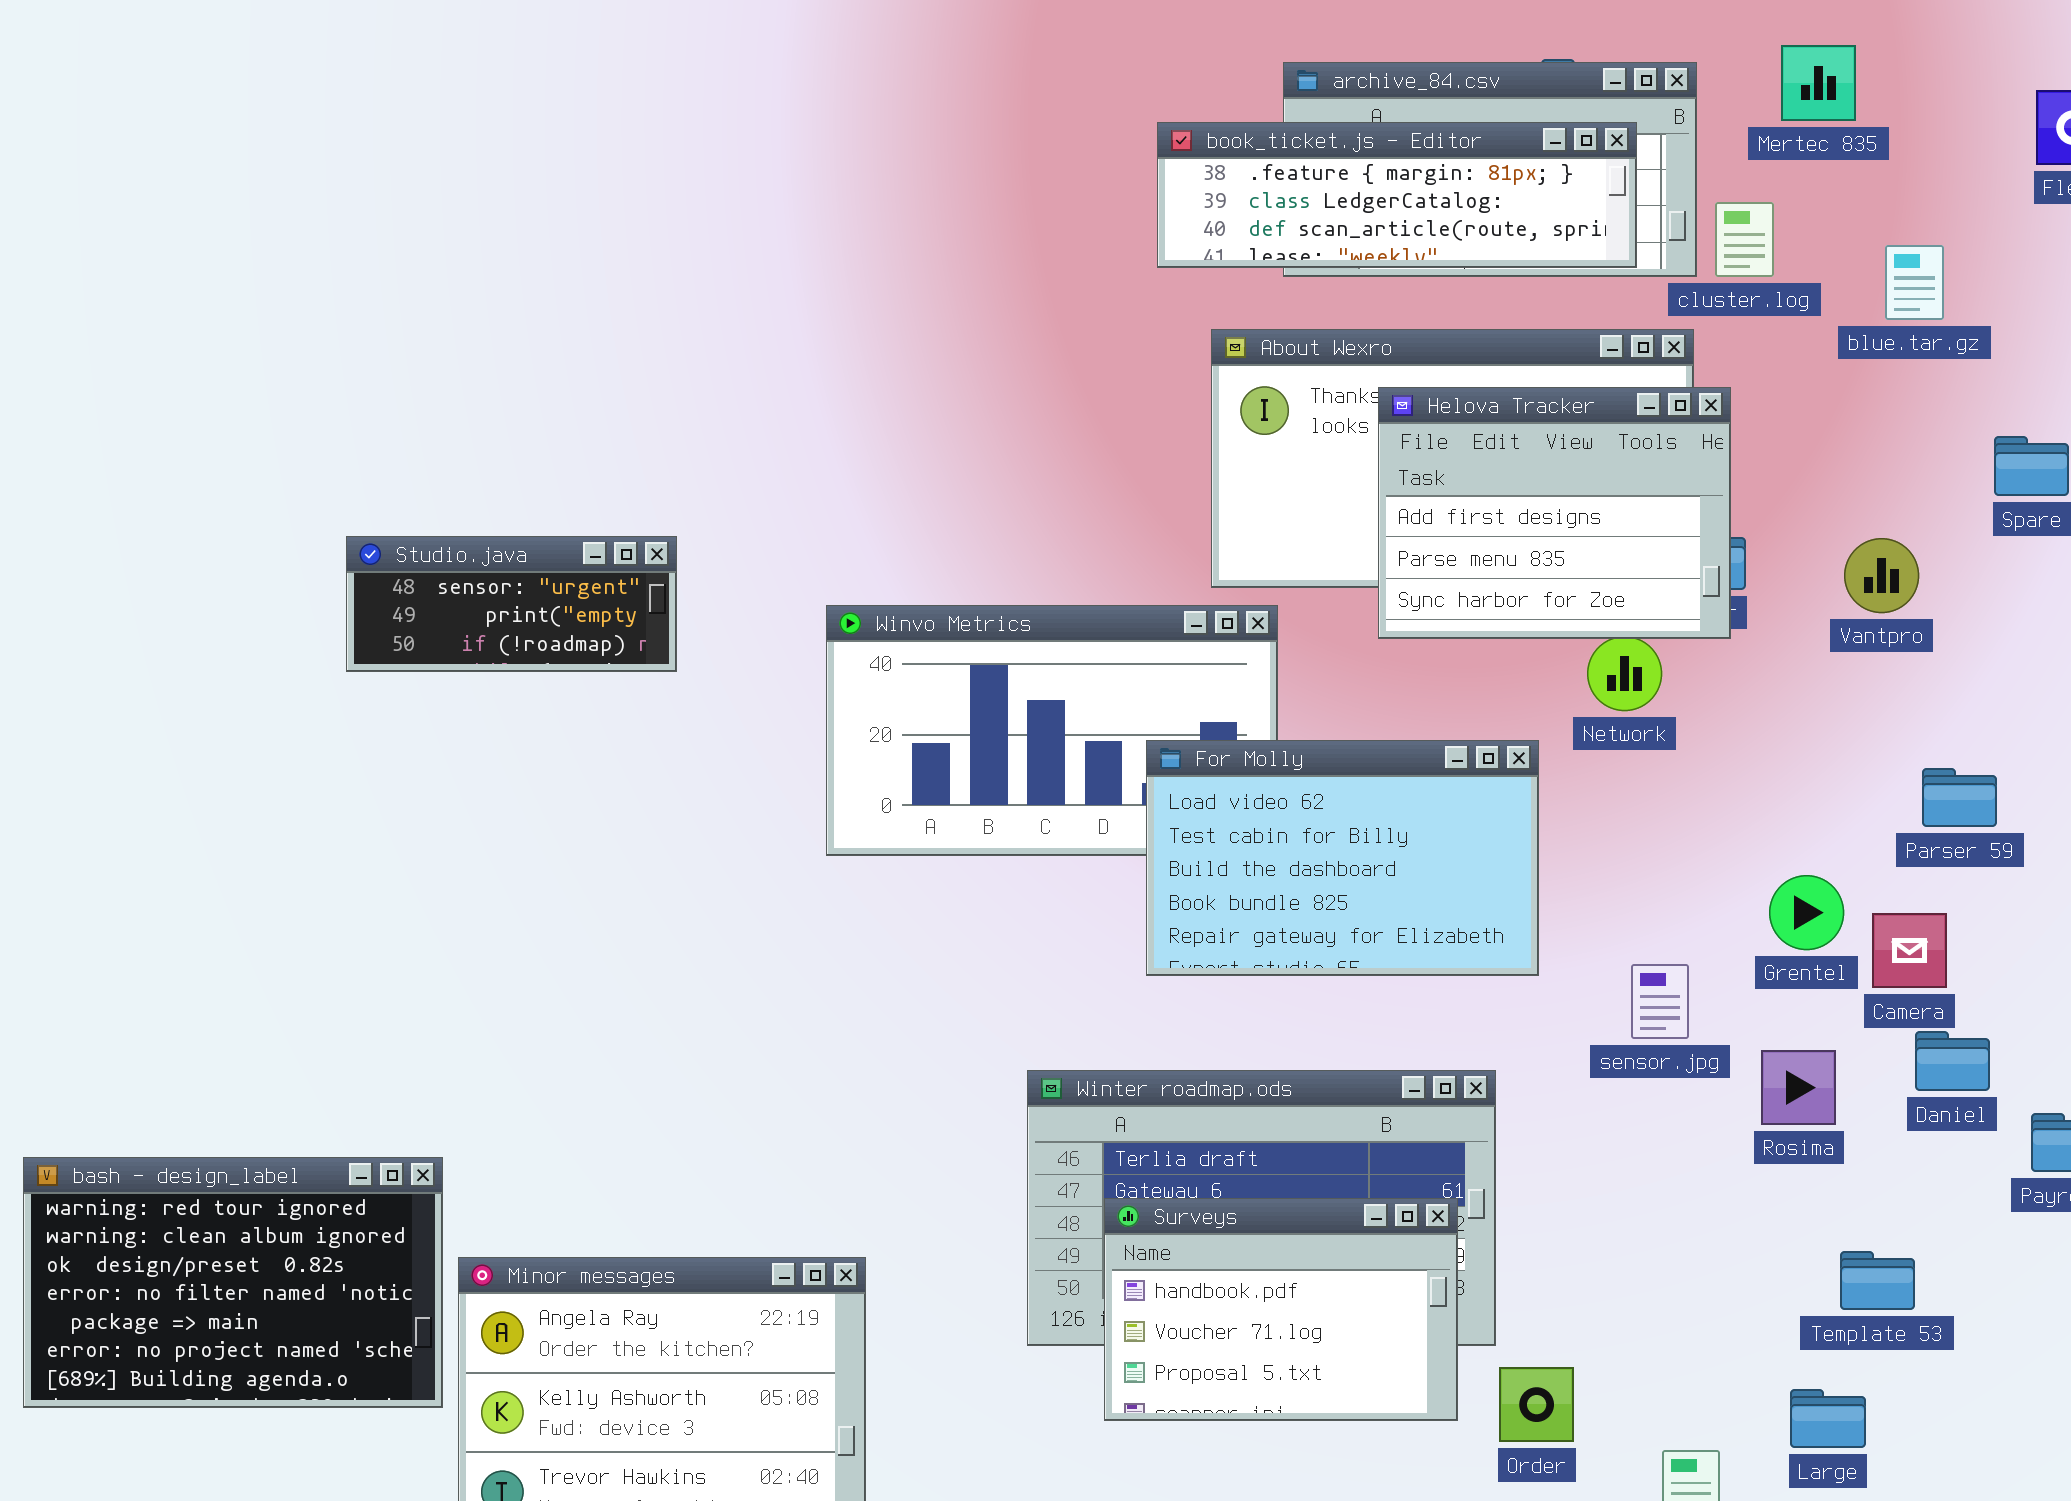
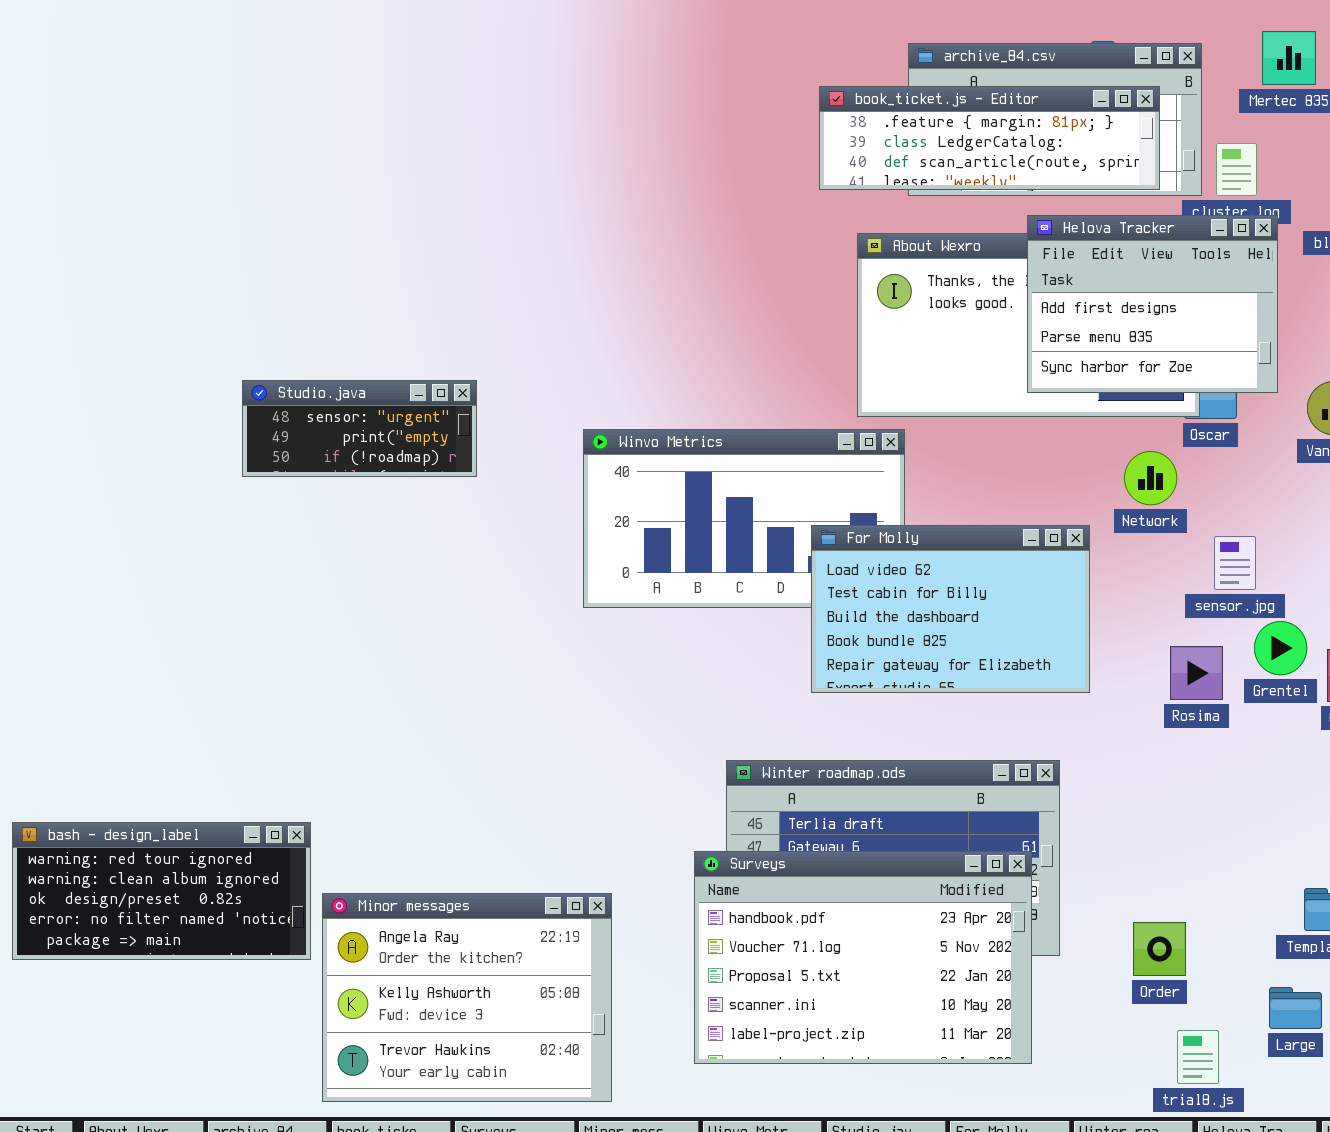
Helova Tracker: [1378,387,1731,639] -> [1027,215,1278,393], moved
sensor.jpg: [1631,964,1689,1039] -> [1214,536,1256,590], moved
Rosima: [1761,1050,1836,1125] -> [1170,646,1223,700], moved
bash - design_label: [23,1157,443,1408] -> [12,822,311,960], resized
Surveys: [1104,1198,1458,1421] -> [694,851,1032,1064], resized
Order: [1499,1367,1574,1442] -> [1133,922,1186,976], moved

